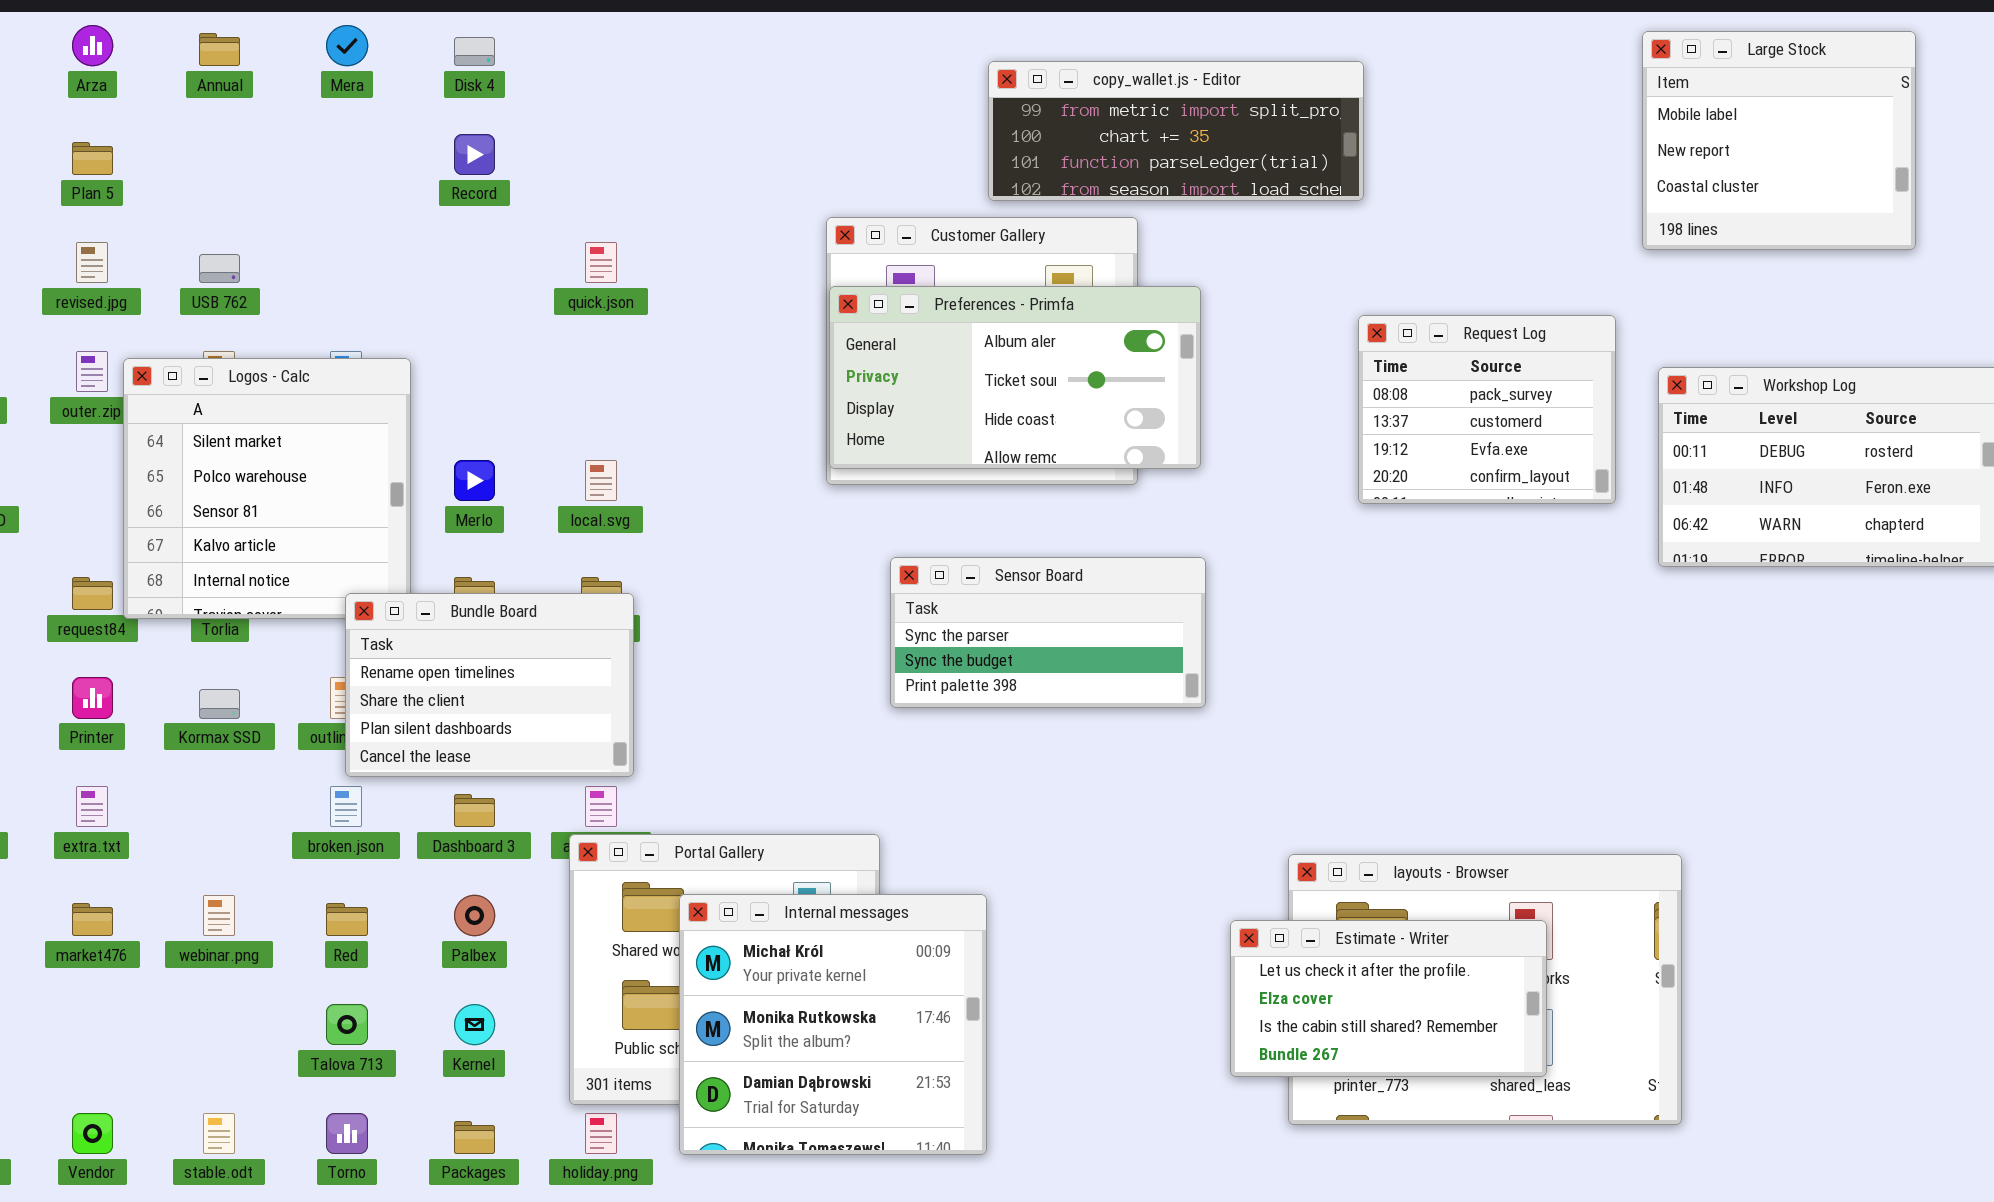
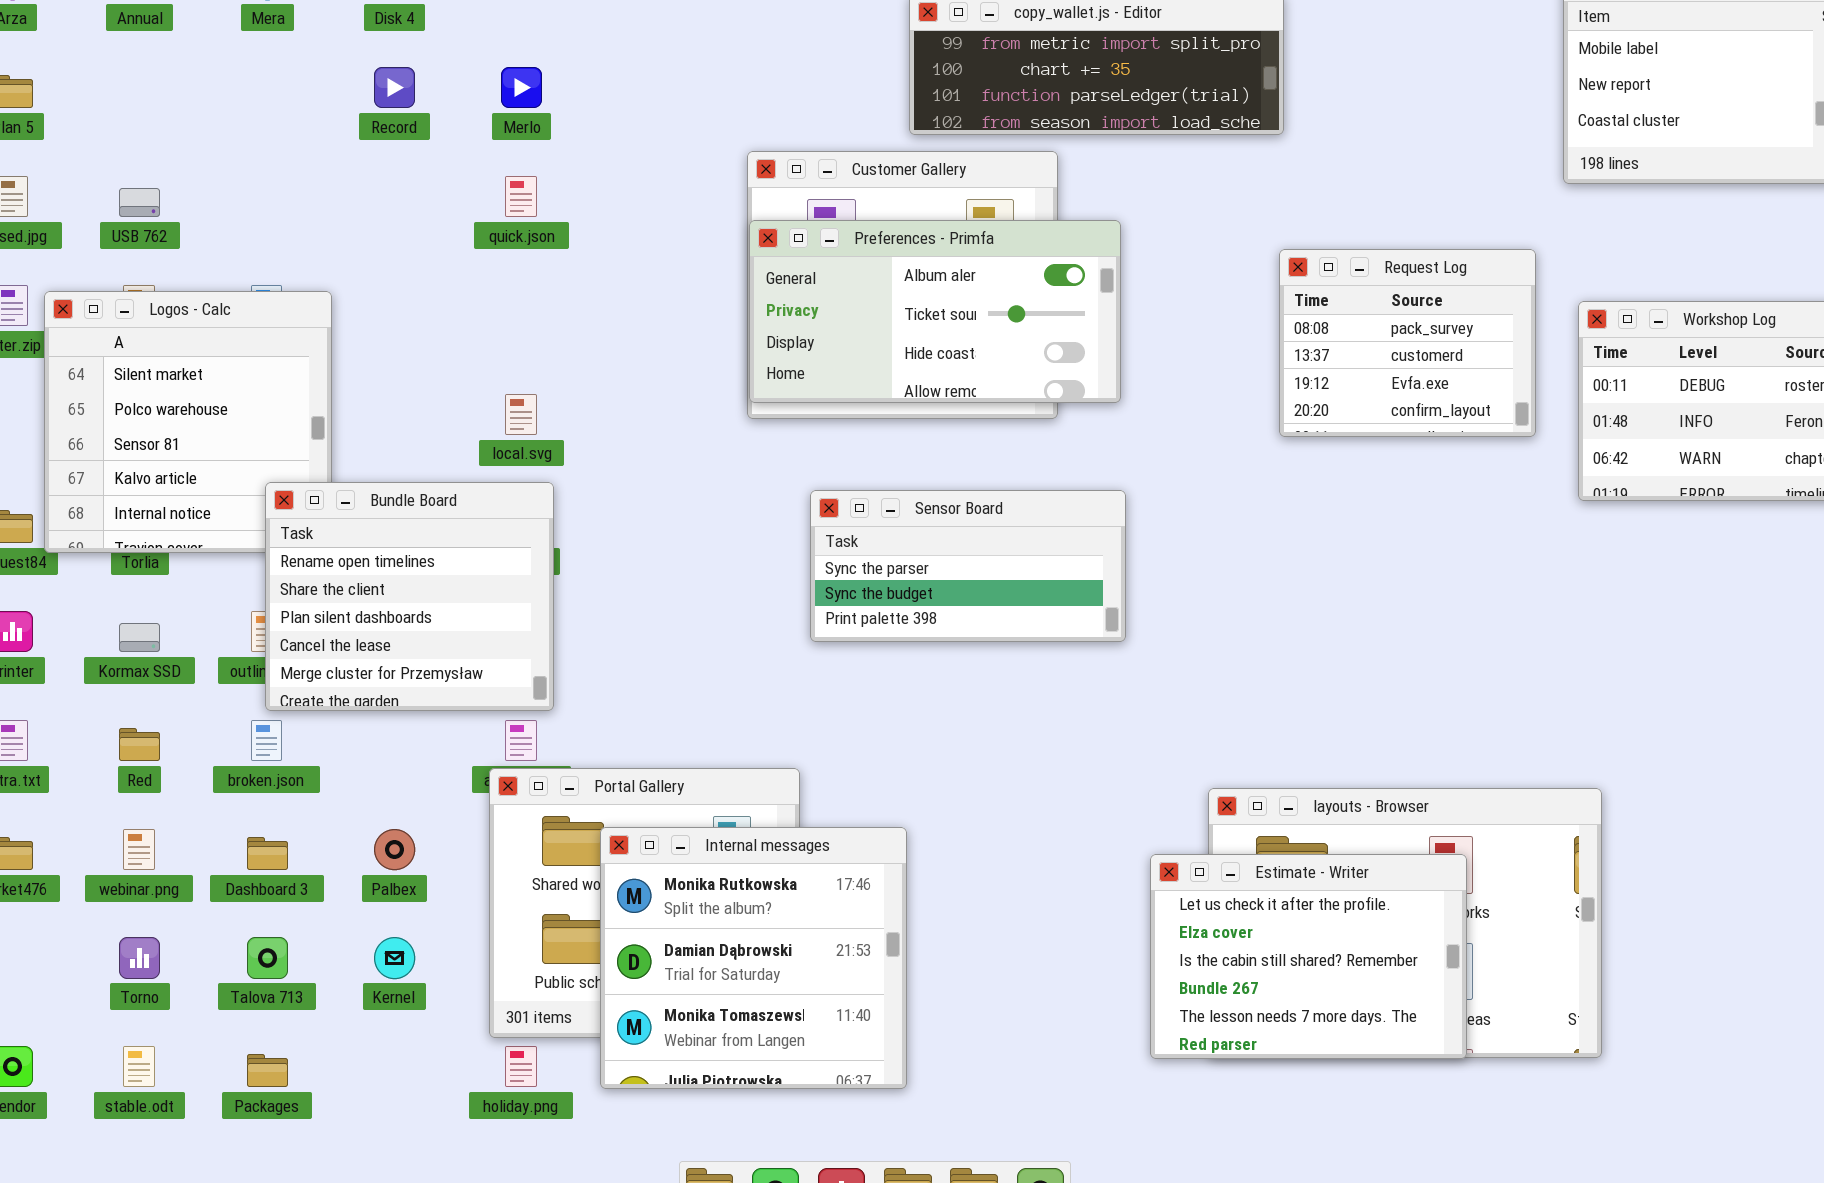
Merlo: [454,460,495,501] -> [501,67,542,108], moved
Bundle Board: [345,593,634,777] -> [265,482,554,711], resized
Dashboard 3: [454,794,495,827] -> [247,837,288,870], moved
Internal messages: [679,894,987,1155] -> [600,827,907,1089], scrolled down 1 row
Red: [326,903,368,936] -> [119,728,160,761], moved
Estimate - Writer: [1230,920,1547,1077] -> [1150,854,1467,1059], resized
Torno: [326,1113,368,1154] -> [119,937,160,979], moved
Packages: [454,1121,495,1154] -> [247,1054,288,1087], moved

